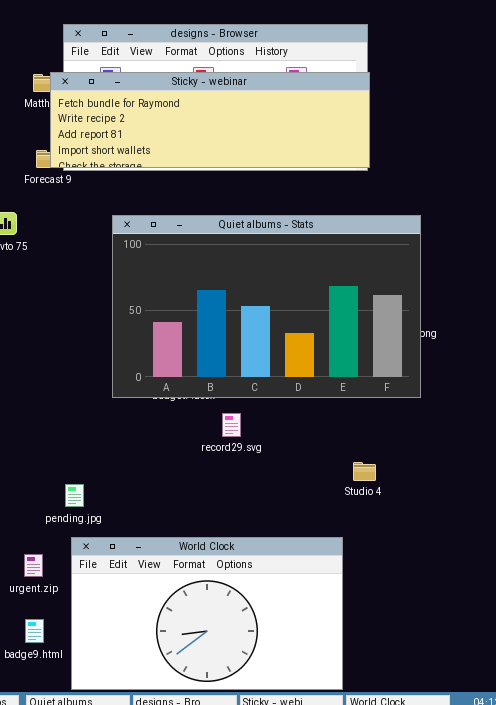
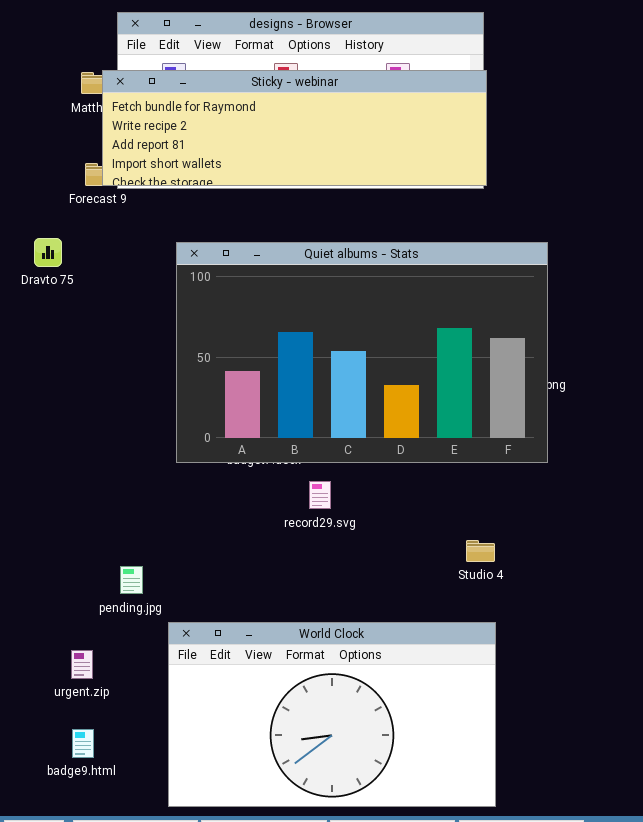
World Clock: [71,537,343,690] -> [168,622,496,807], moved

